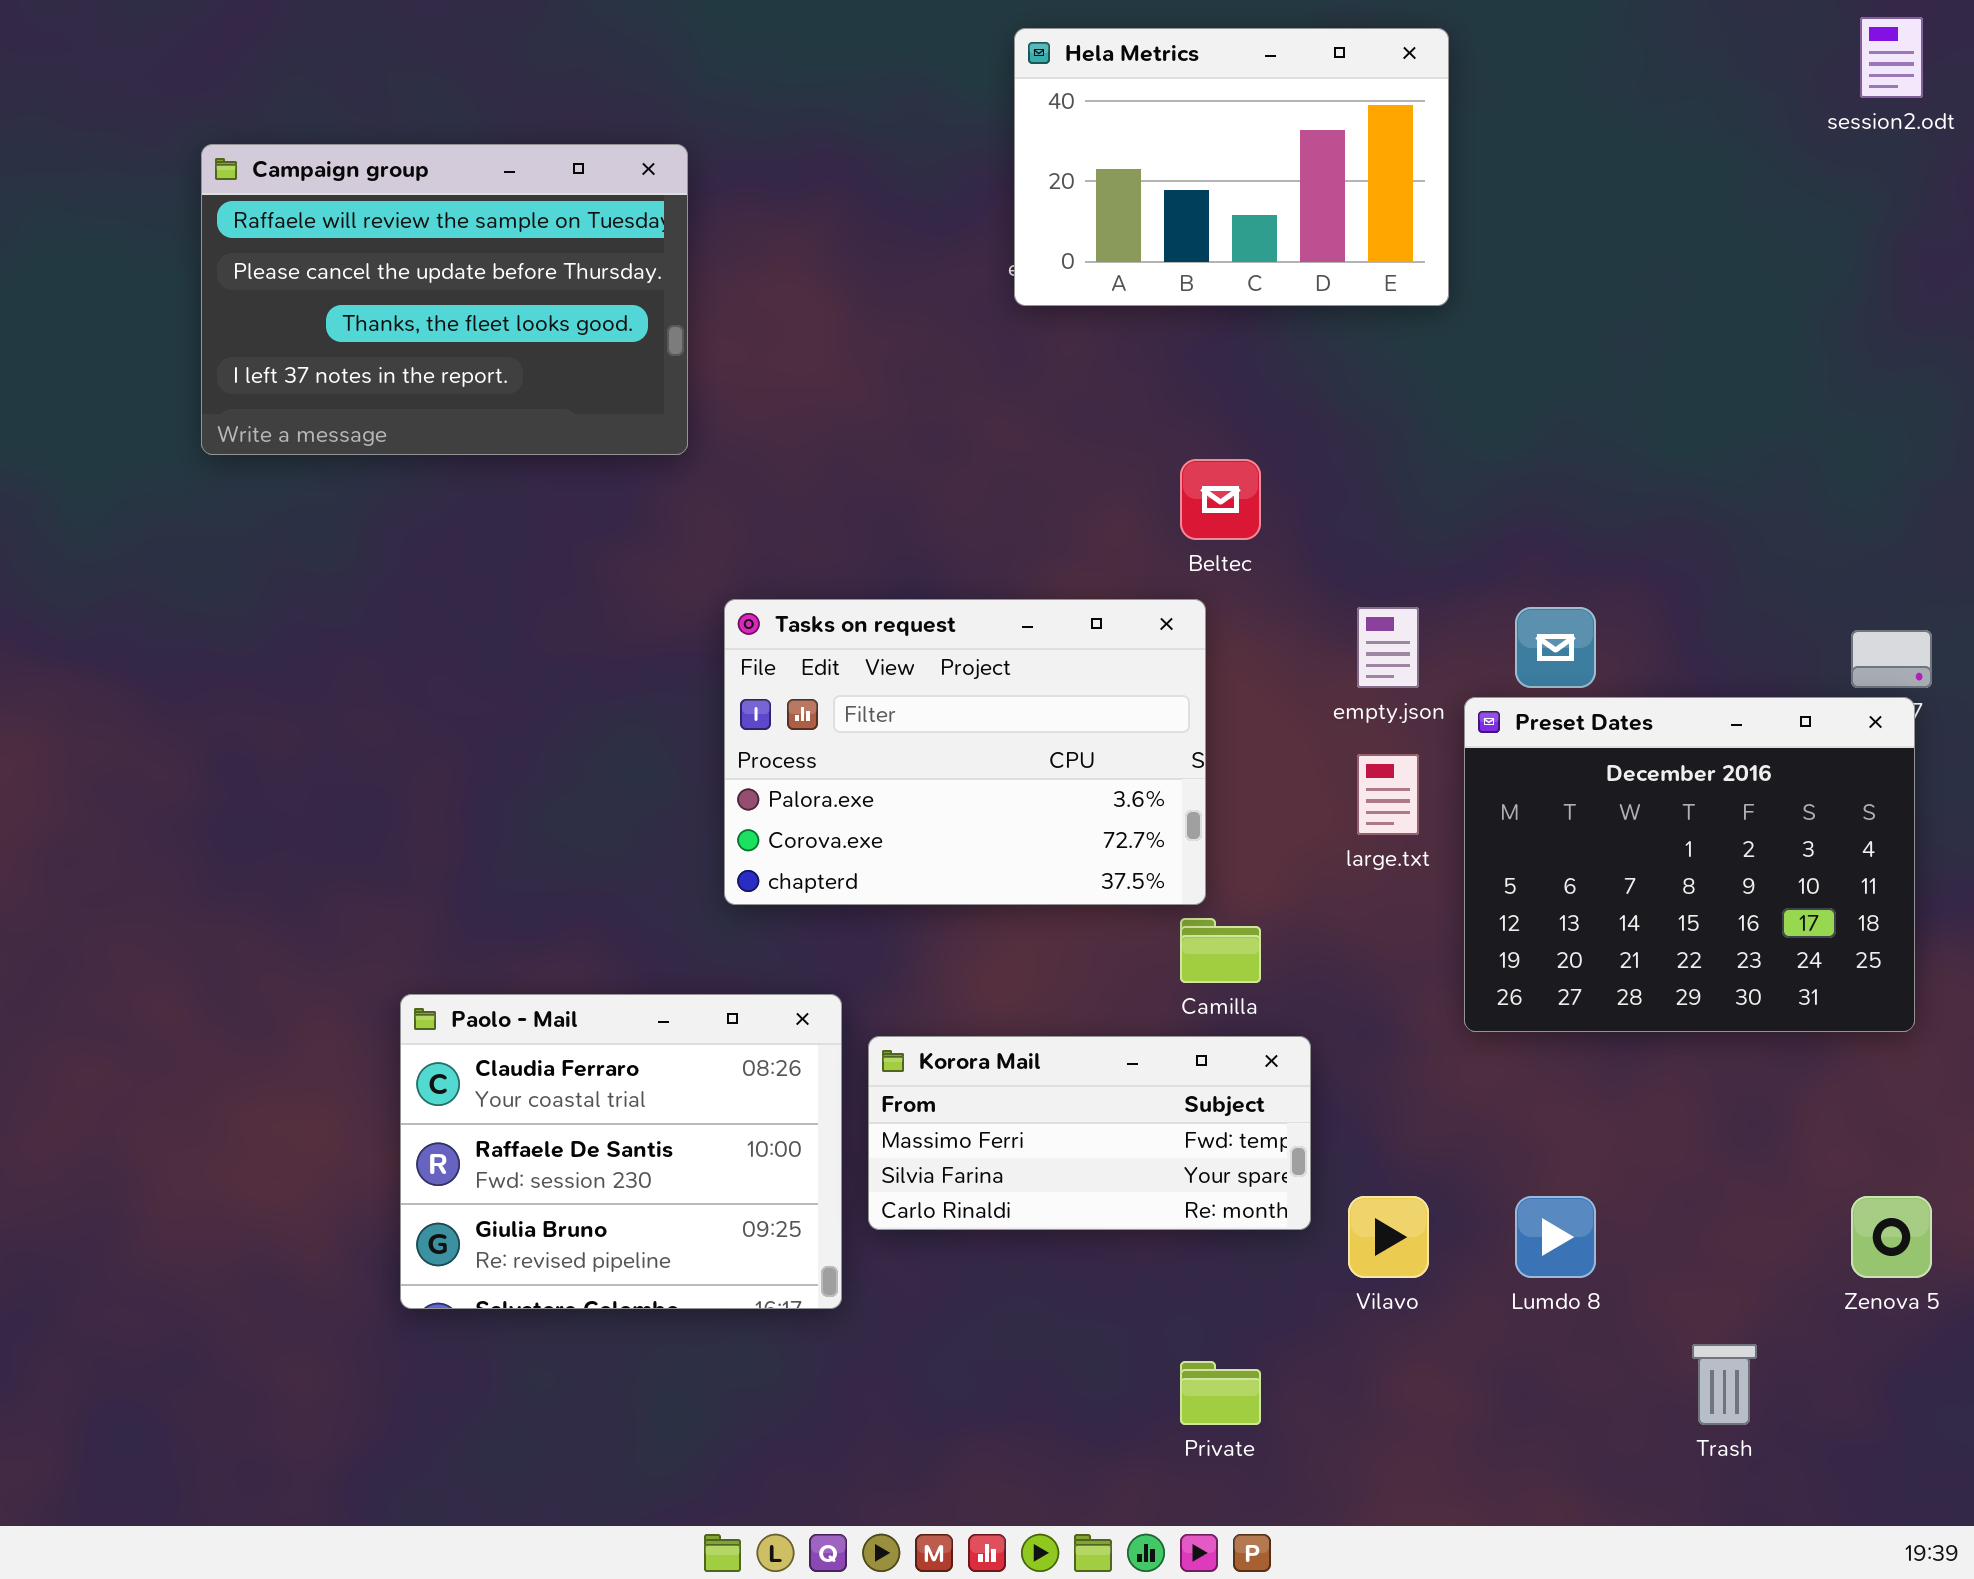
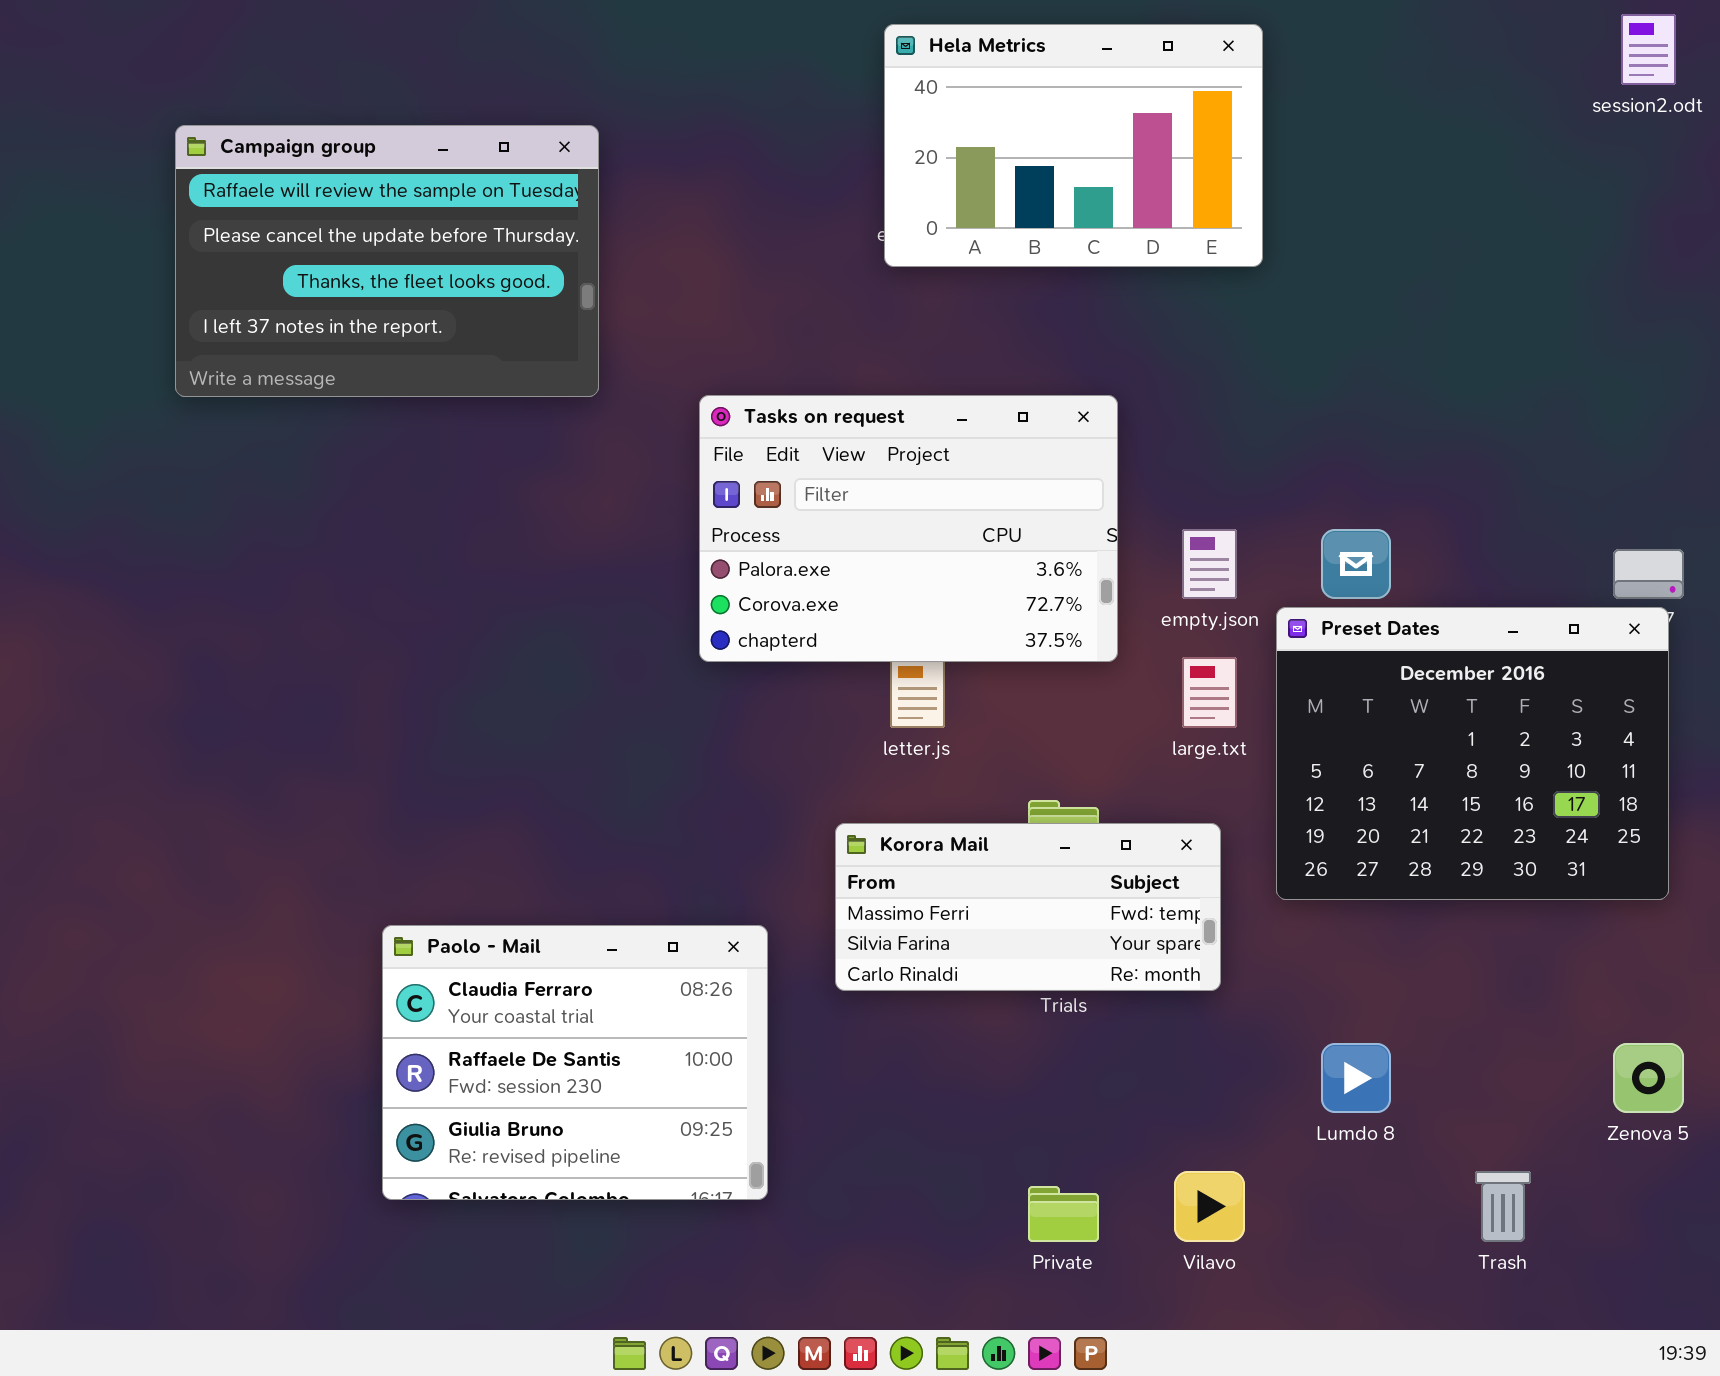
Tasks on request: [724,599,1206,905] -> [699,395,1118,662], moved
Paolo - Mail: [400,994,842,1309] -> [382,925,768,1200], moved
Korora Mail: [868,1036,1311,1230] -> [835,823,1221,991], moved
Vilavo: [1348,1196,1429,1278] -> [1174,1171,1245,1242], moved

